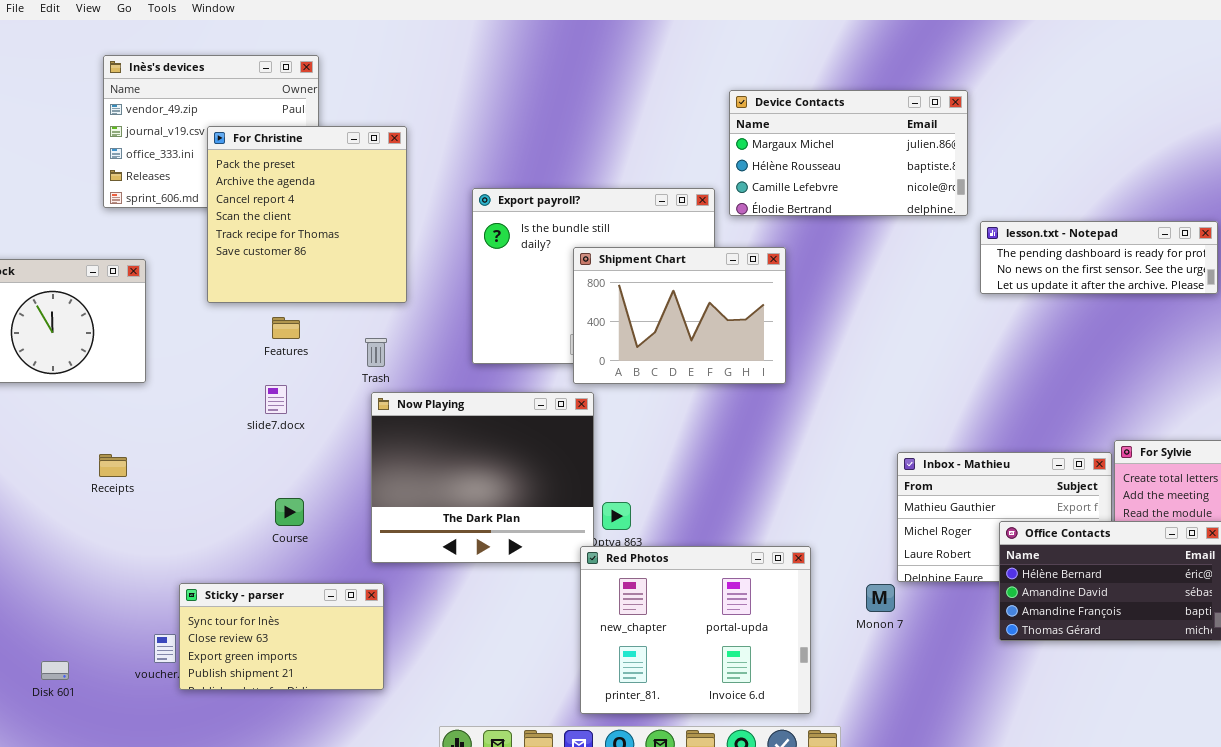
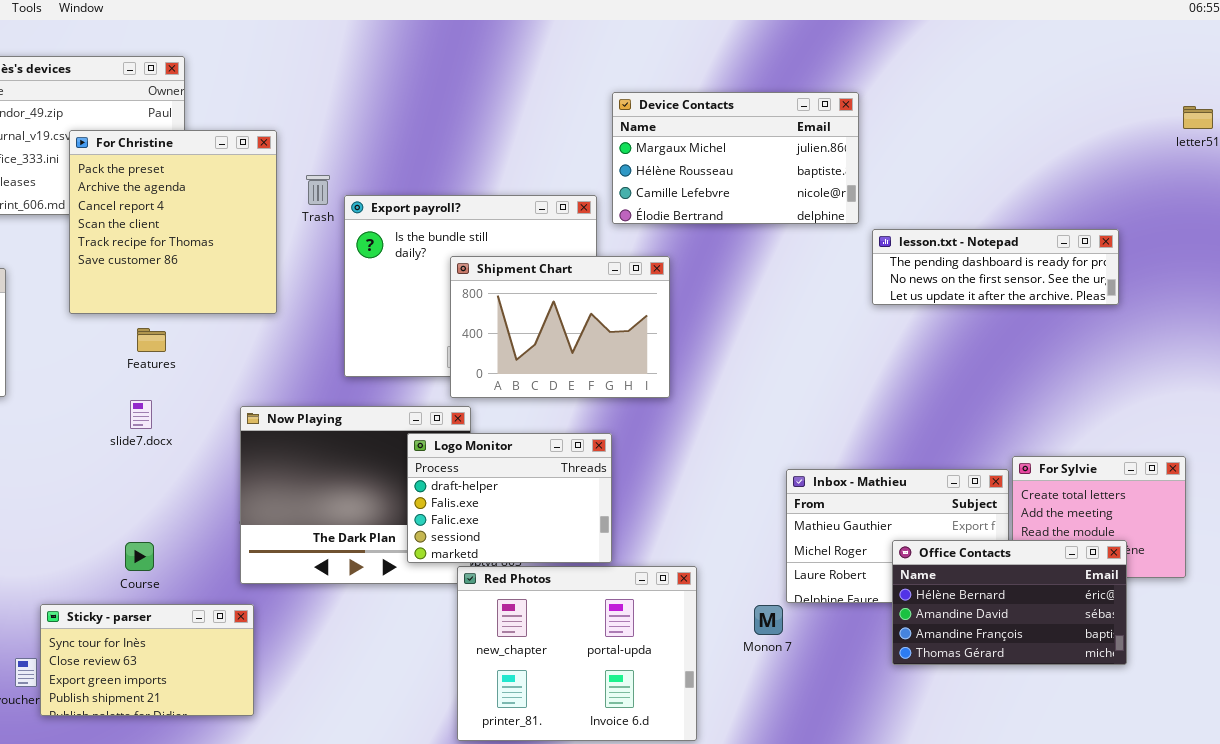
Trash: [365,338,387,367] -> [306,175,330,205], moved
Logo Monitor: none -> [407,433,612,563], opened
Course: [275,498,304,526] -> [125,542,154,571], moved

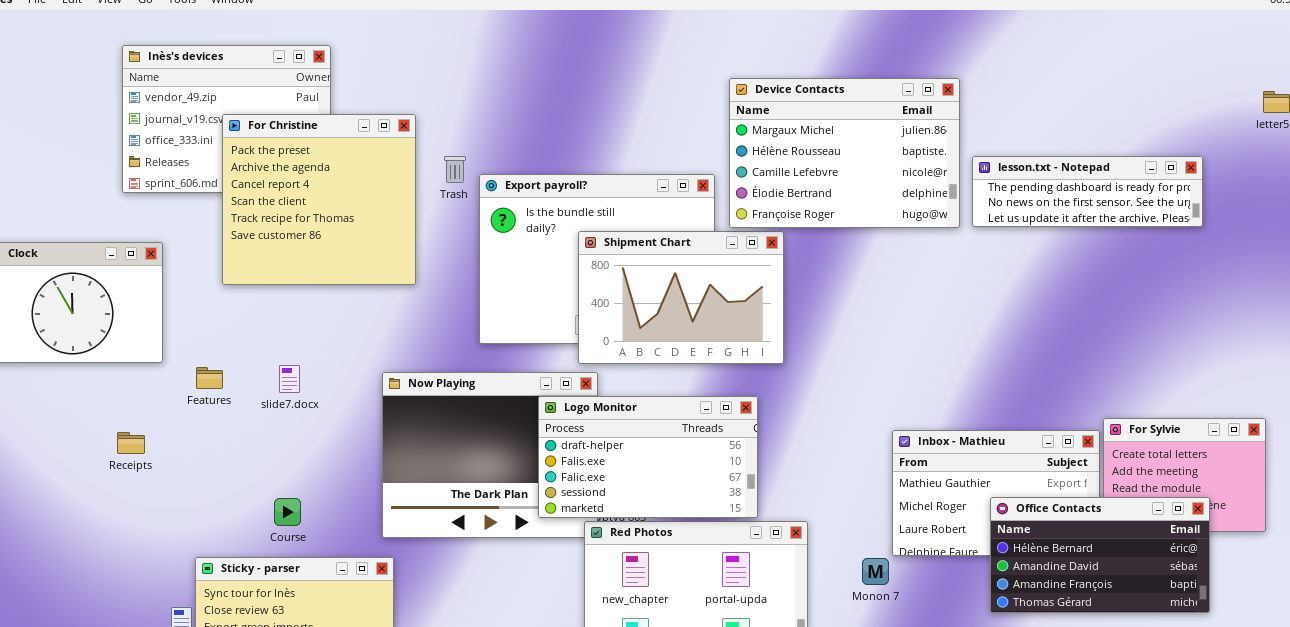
Device Contacts: [612,92,859,224] -> [729,78,960,228], resized
lesson.txt - Notepad: [872,229,1119,305] -> [972,156,1203,227], moved
Features: [137,328,166,352] -> [196,367,223,389], moved
Logo Monitor: [407,433,612,563] -> [538,396,758,518], resized

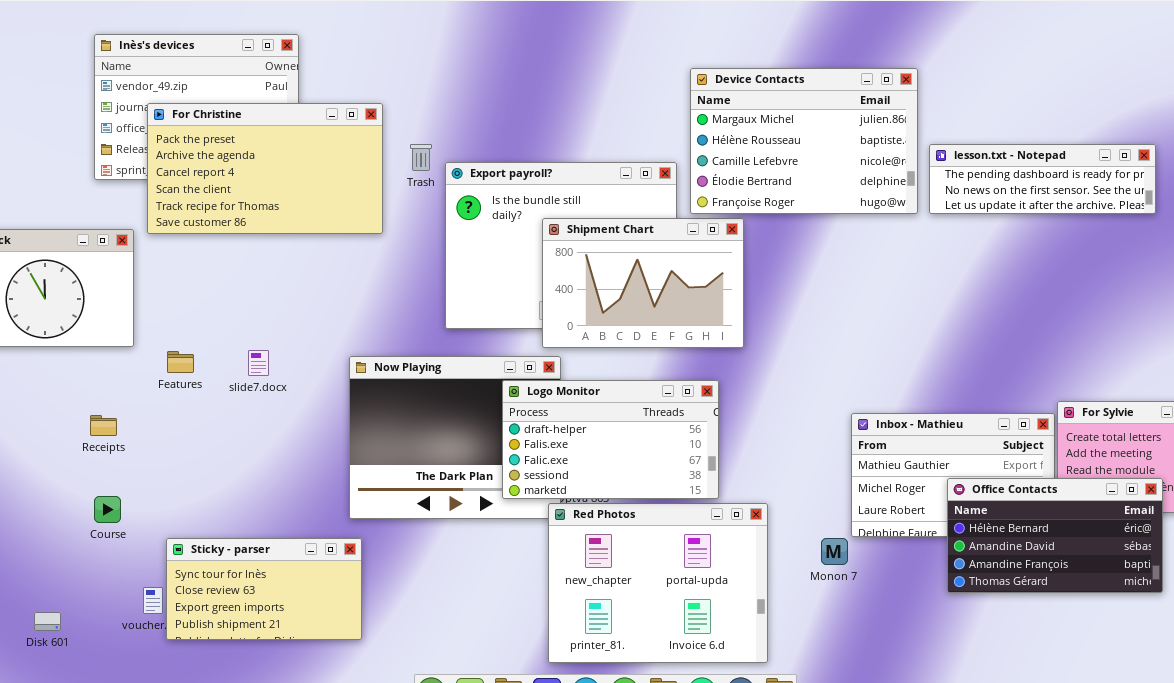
For Christine: [222,114,416,285] -> [147,103,383,234], resized
Course: [274,498,301,526] -> [94,496,121,523], moved

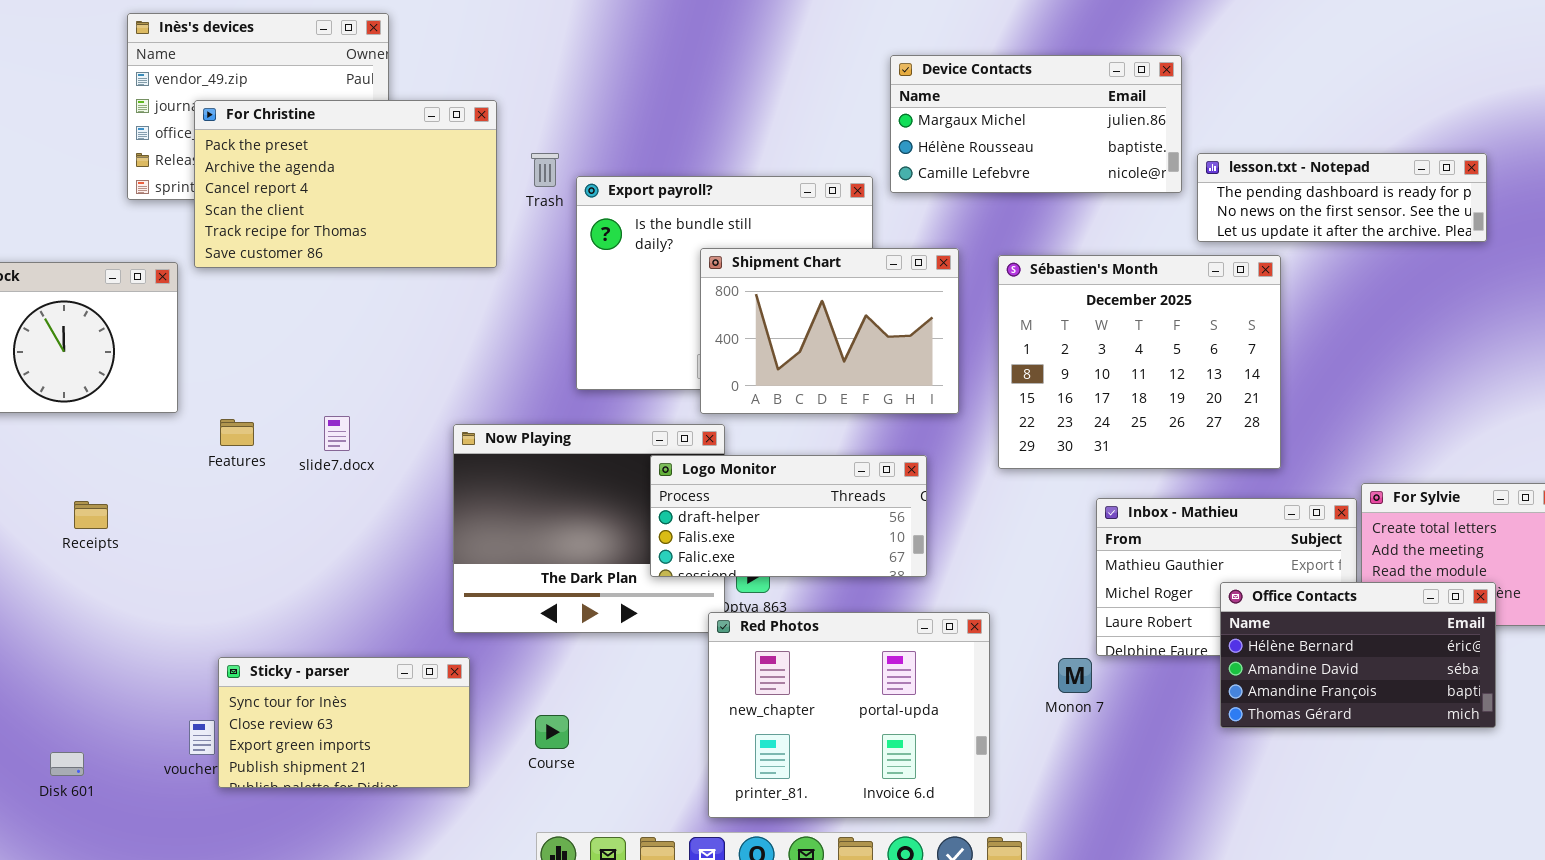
Device Contacts: [690,68,918,214] -> [890,55,1182,193], resized
Sébastien's Month: none -> [998,255,1281,469], opened
Logo Monitor: [502,380,719,499] -> [650,455,927,577], resized
Receipts: [90,415,117,436] -> [74,501,108,529], moved
Course: [94,496,121,523] -> [535,715,569,749], moved

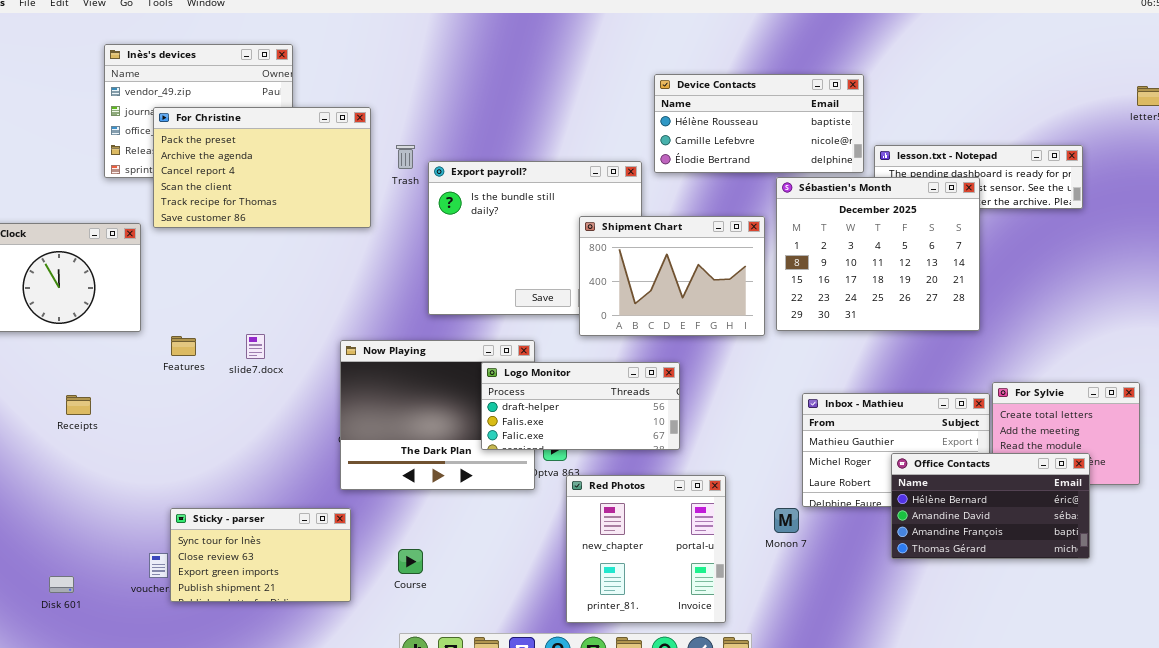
Device Contacts: [890,55,1182,193] -> [654,74,864,173], scrolled down 1 row
Shipment Chart: [700,248,959,414] -> [579,216,765,336], moved
Sébastien's Month: [998,255,1281,469] -> [776,177,980,331], moved
Red Photos: [708,612,990,818] -> [566,475,726,623], resized

